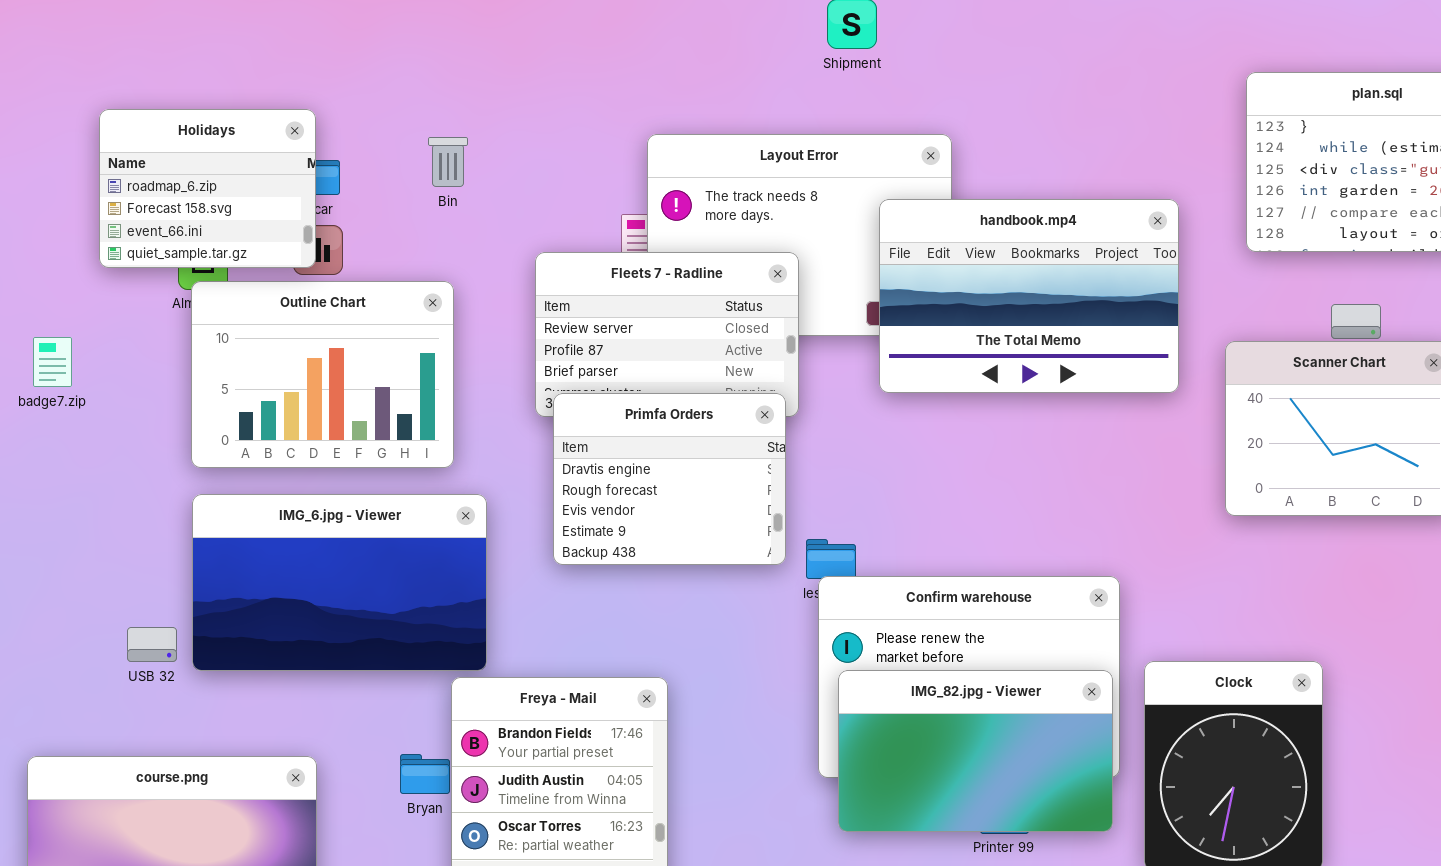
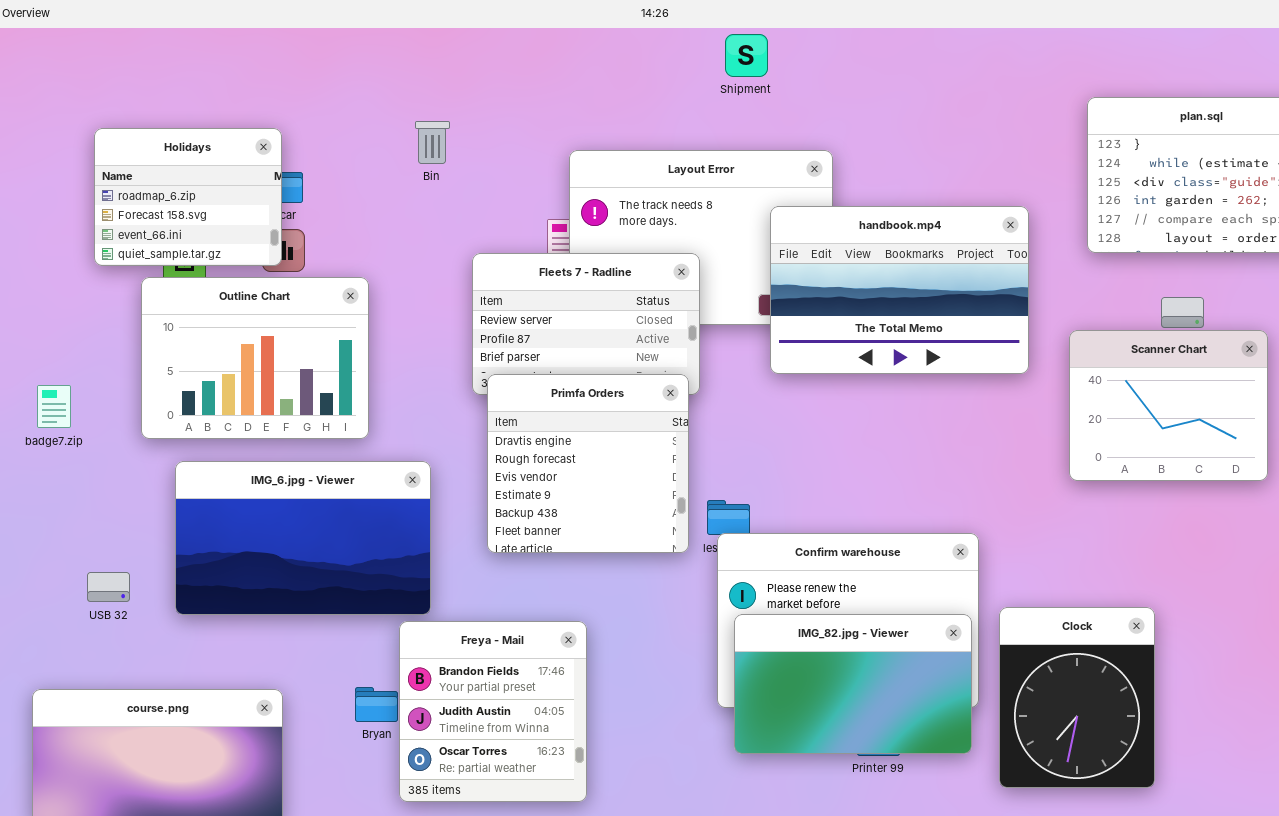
Bin: [428,137,468,187] -> [415,121,450,164], moved
Outline Chart: [191,281,454,468] -> [141,277,369,439], moved
badge7.zip: [33,337,72,387] -> [37,385,71,428], moved
Primfa Orders: [553,393,786,565] -> [487,374,689,553], resized
USB 32: [127,627,177,662] -> [87,572,130,602], moved

